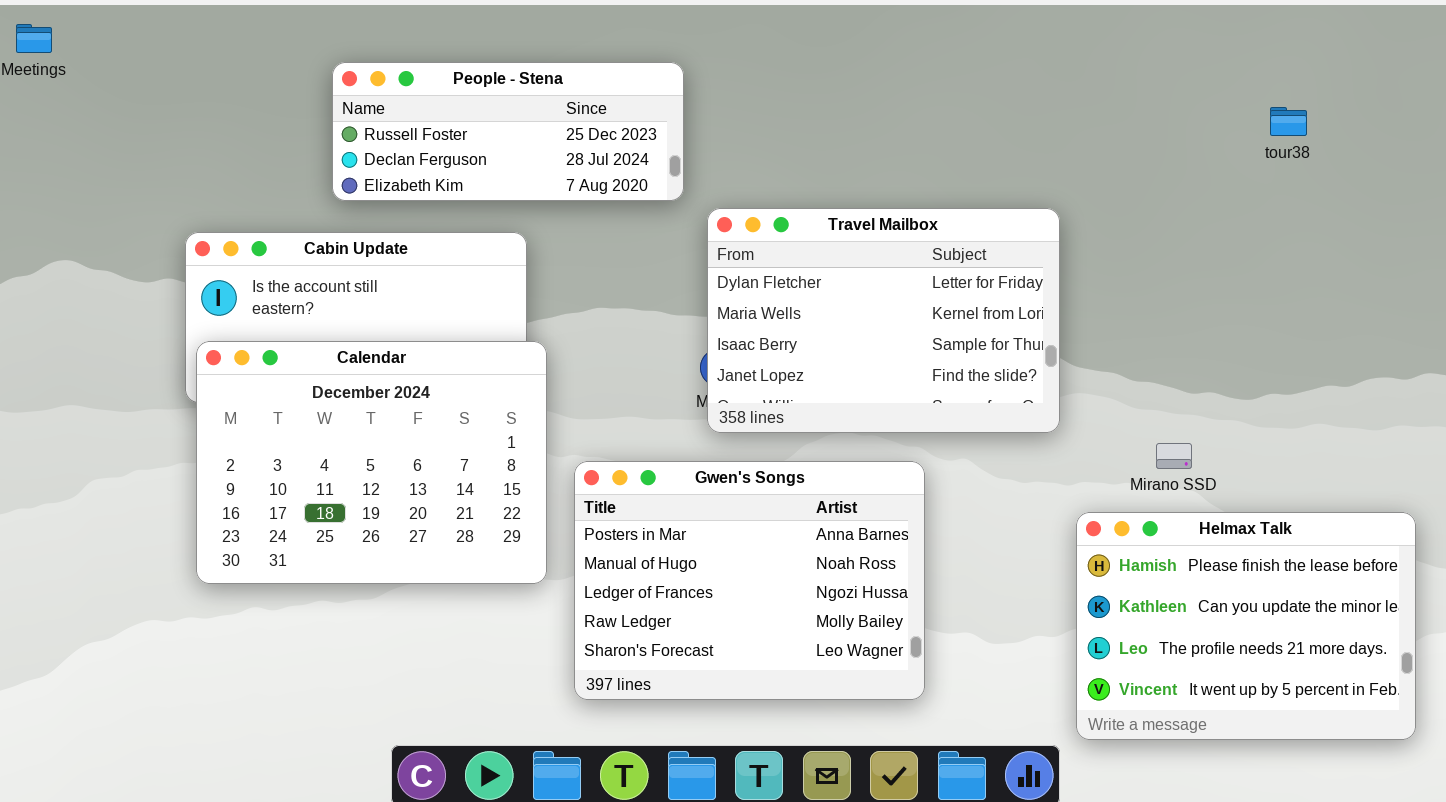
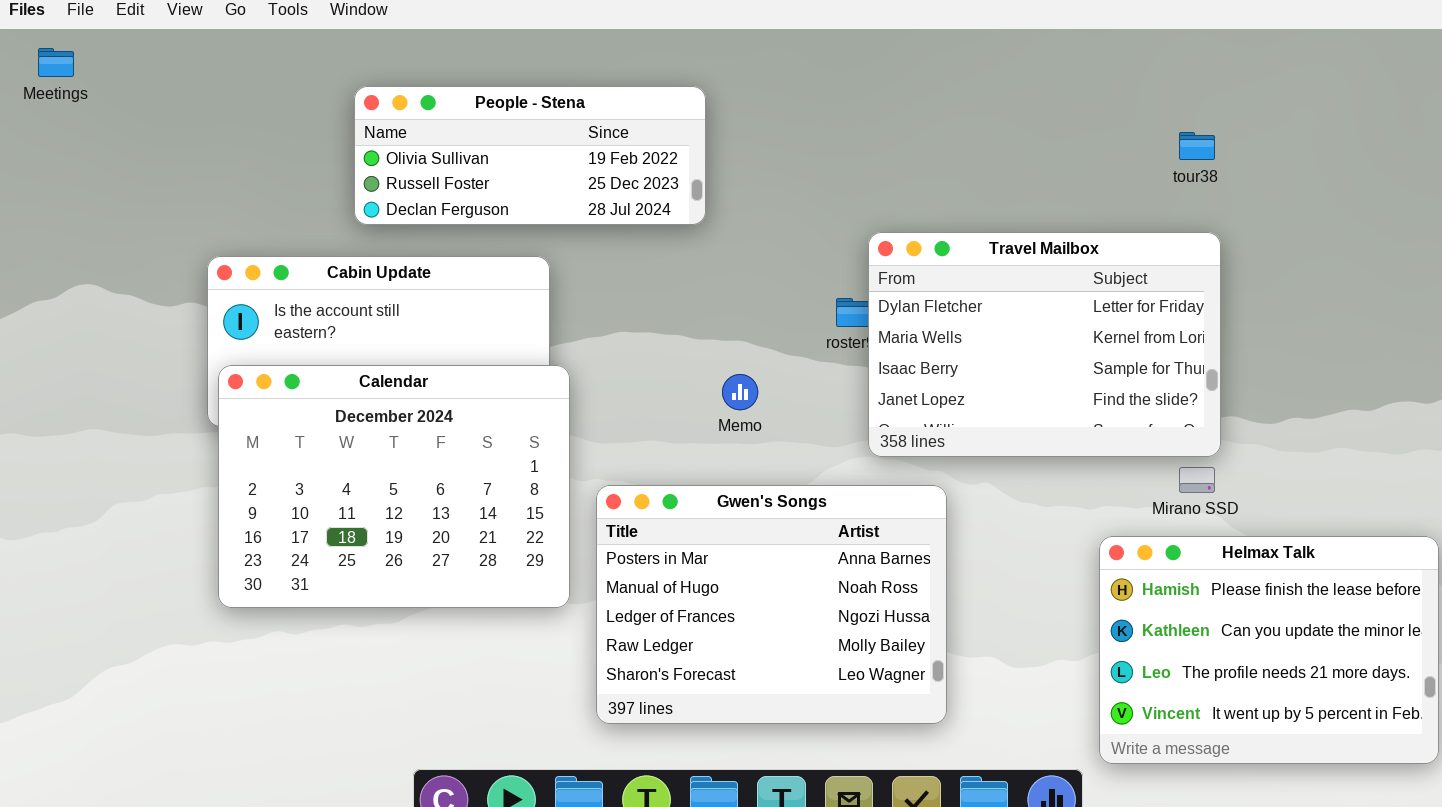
People - Stena: [332,62,684,201] -> [354,86,706,225], scrolled up 1 row
tour38: [1270,107,1307,136] -> [1179,132,1215,160], moved
Travel Mailbox: [707,208,1060,433] -> [868,232,1221,457], moved

